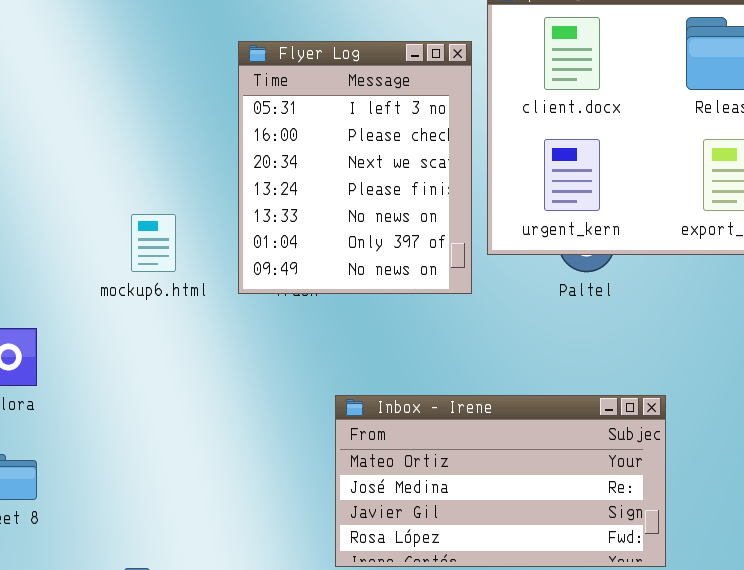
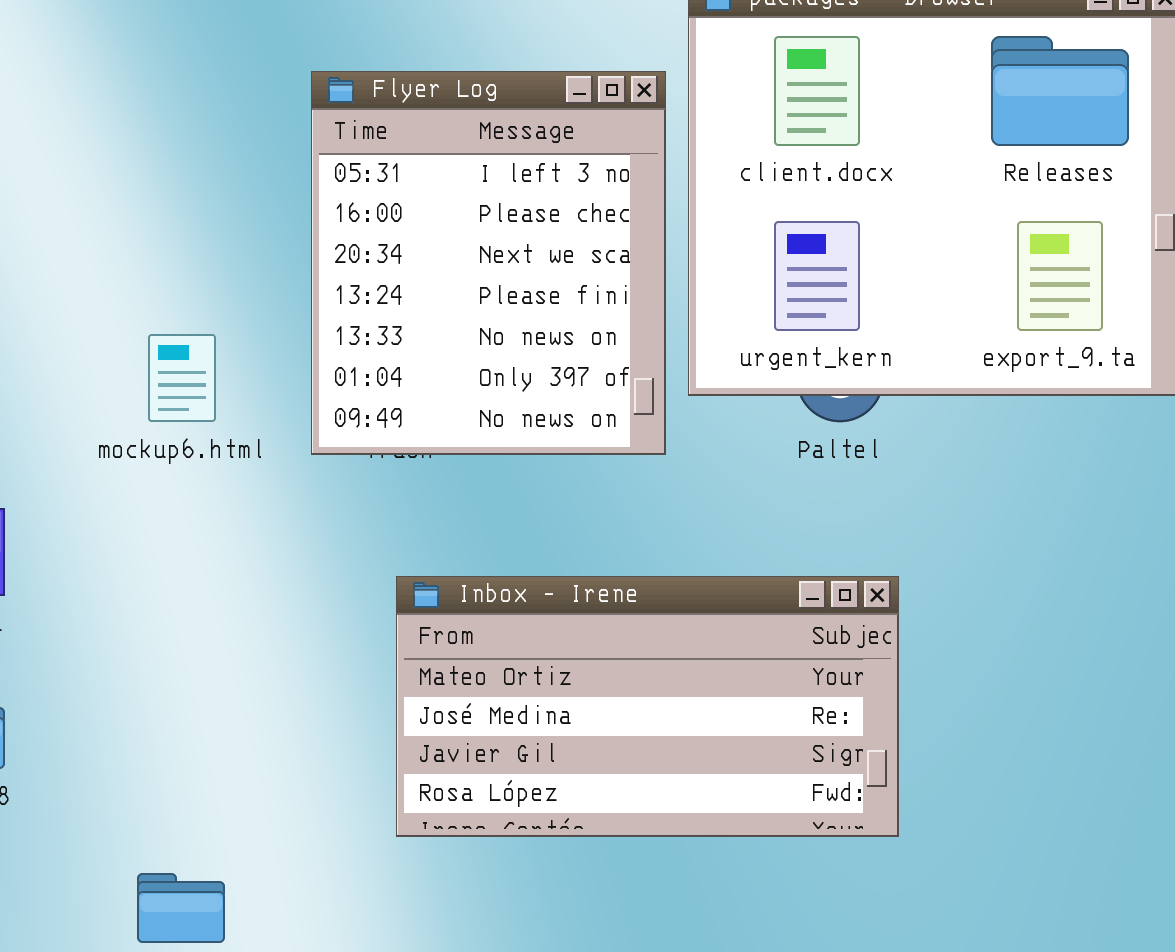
Inbox - Irene: [335,395,666,567] -> [396,576,899,837], moved

